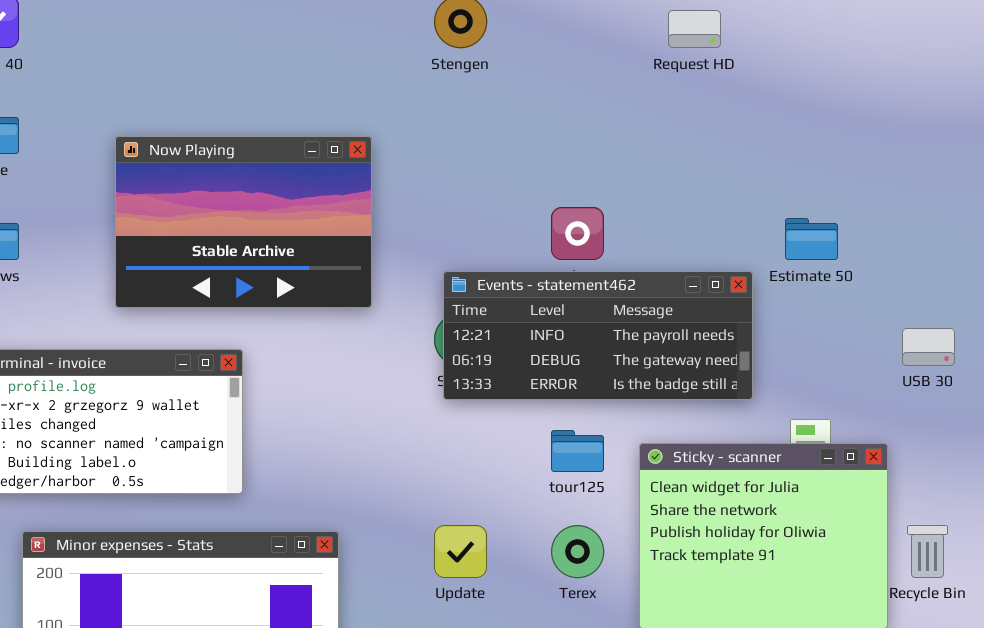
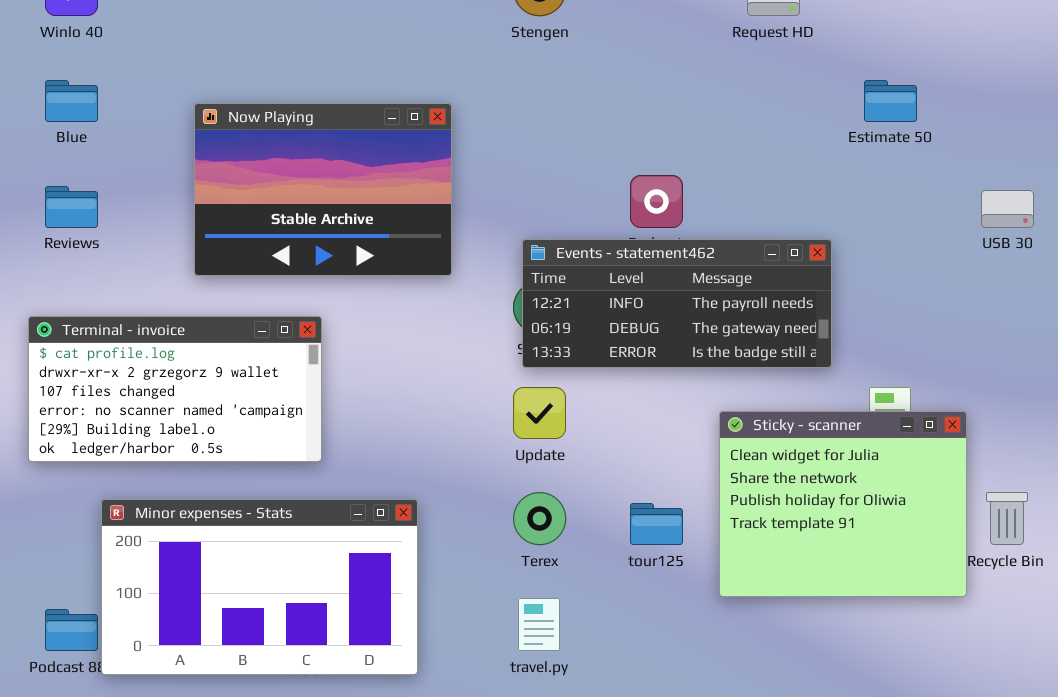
Estimate 50: [785,218,838,260] -> [864,80,917,122], moved
USB 30: [902,328,955,366] -> [981,190,1034,228], moved
tour125: [551,430,604,472] -> [630,503,683,545], moved
Update: [434,525,487,578] -> [513,387,566,439], moved
Terex: [551,525,604,578] -> [513,492,566,545], moved

